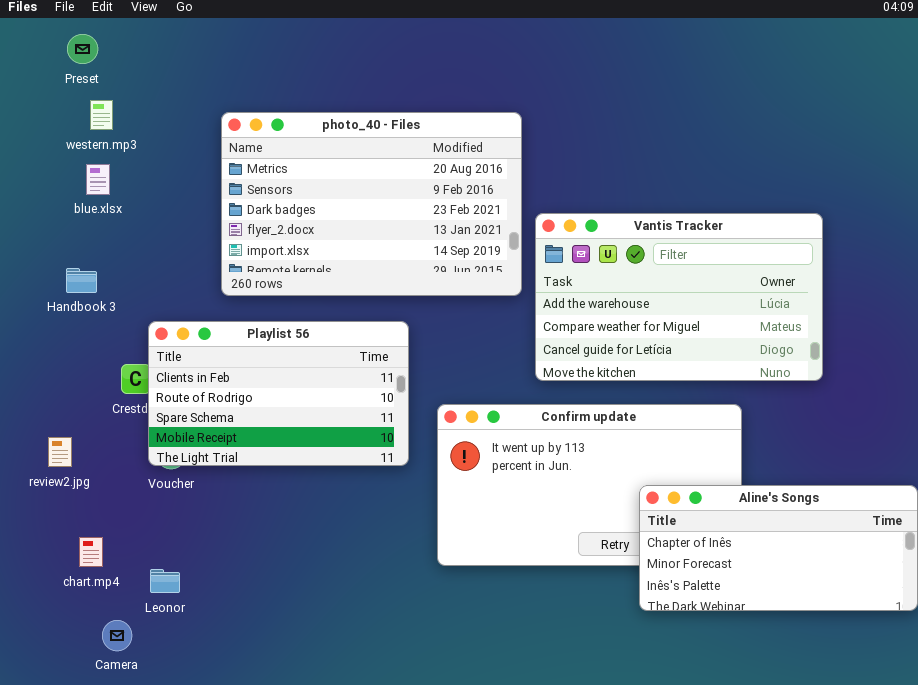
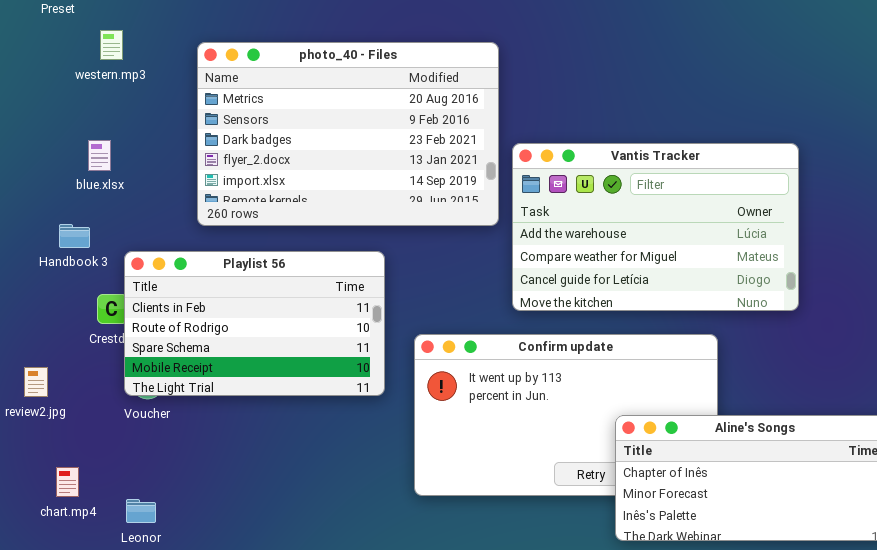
western.mp3: [90,100,113,130] -> [100,30,123,60], moved
blue.xlsx: [86,164,110,195] -> [88,140,111,171], moved
Handbook 3: [66,268,97,293] -> [59,224,90,248], moved

